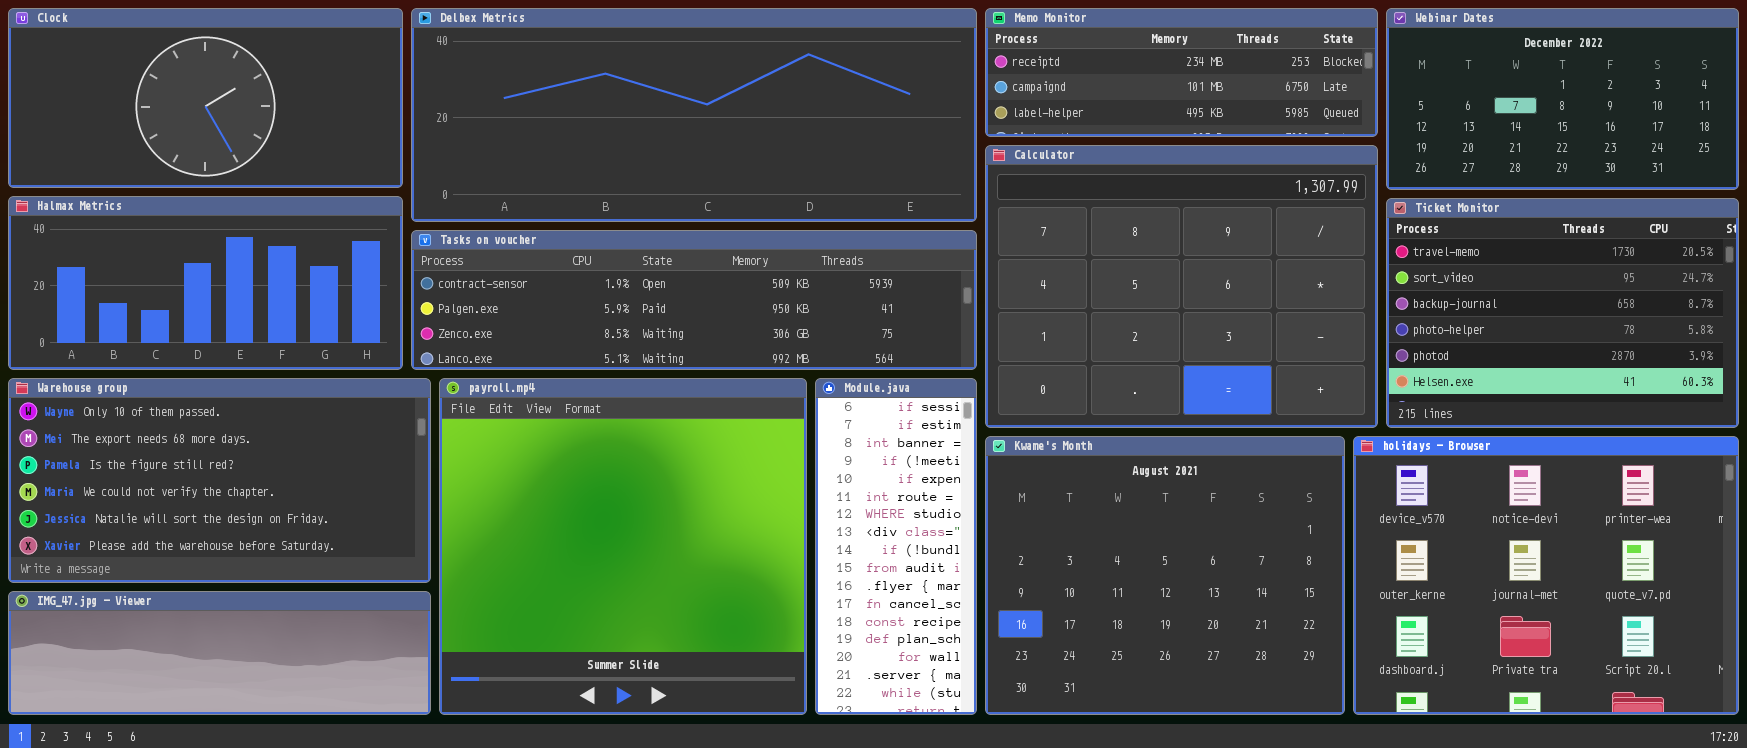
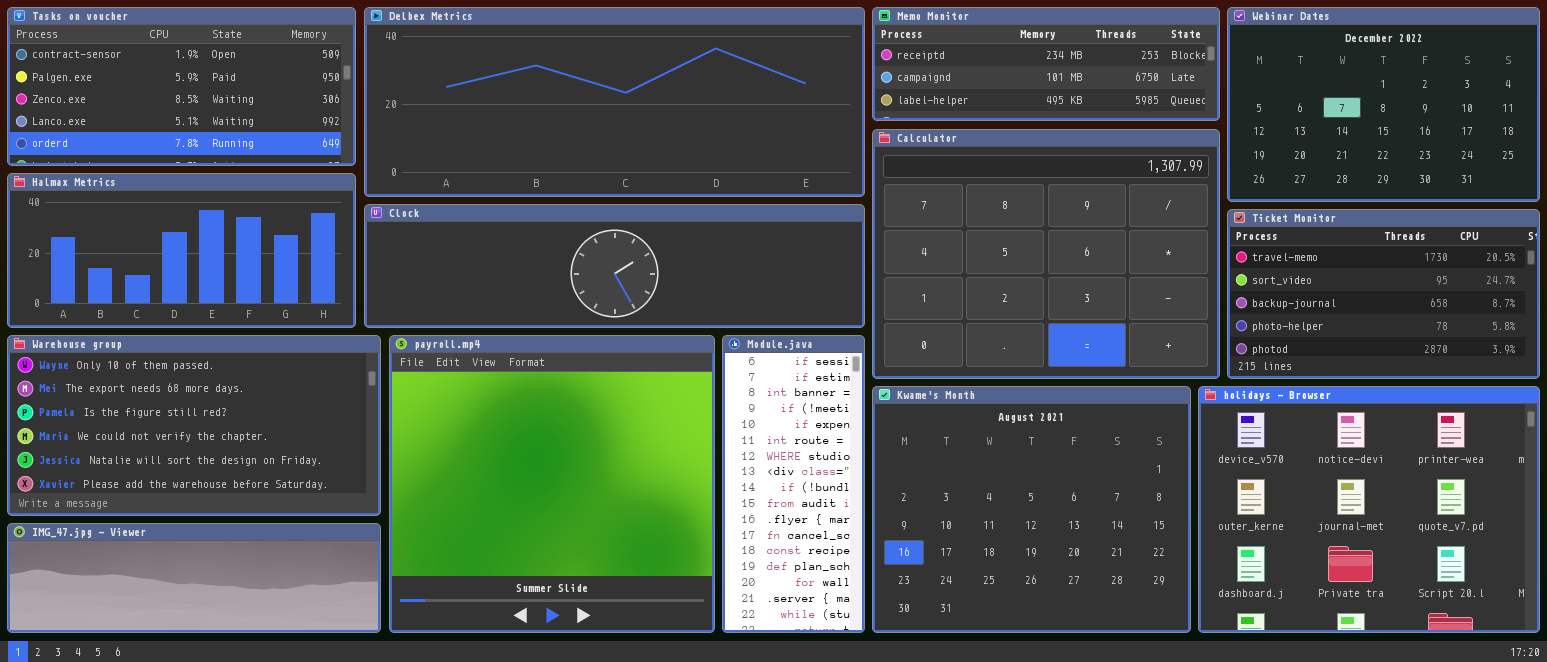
Clock: [8,8,403,188] -> [364,204,865,328], moved, resized
Webinar Dates: [1386,8,1739,190] -> [1227,7,1540,202], resized
Ticket Monitor: [1386,198,1739,428] -> [1227,209,1540,379], resized
Tasks on voucher: [411,230,977,370] -> [7,7,356,166], moved, resized

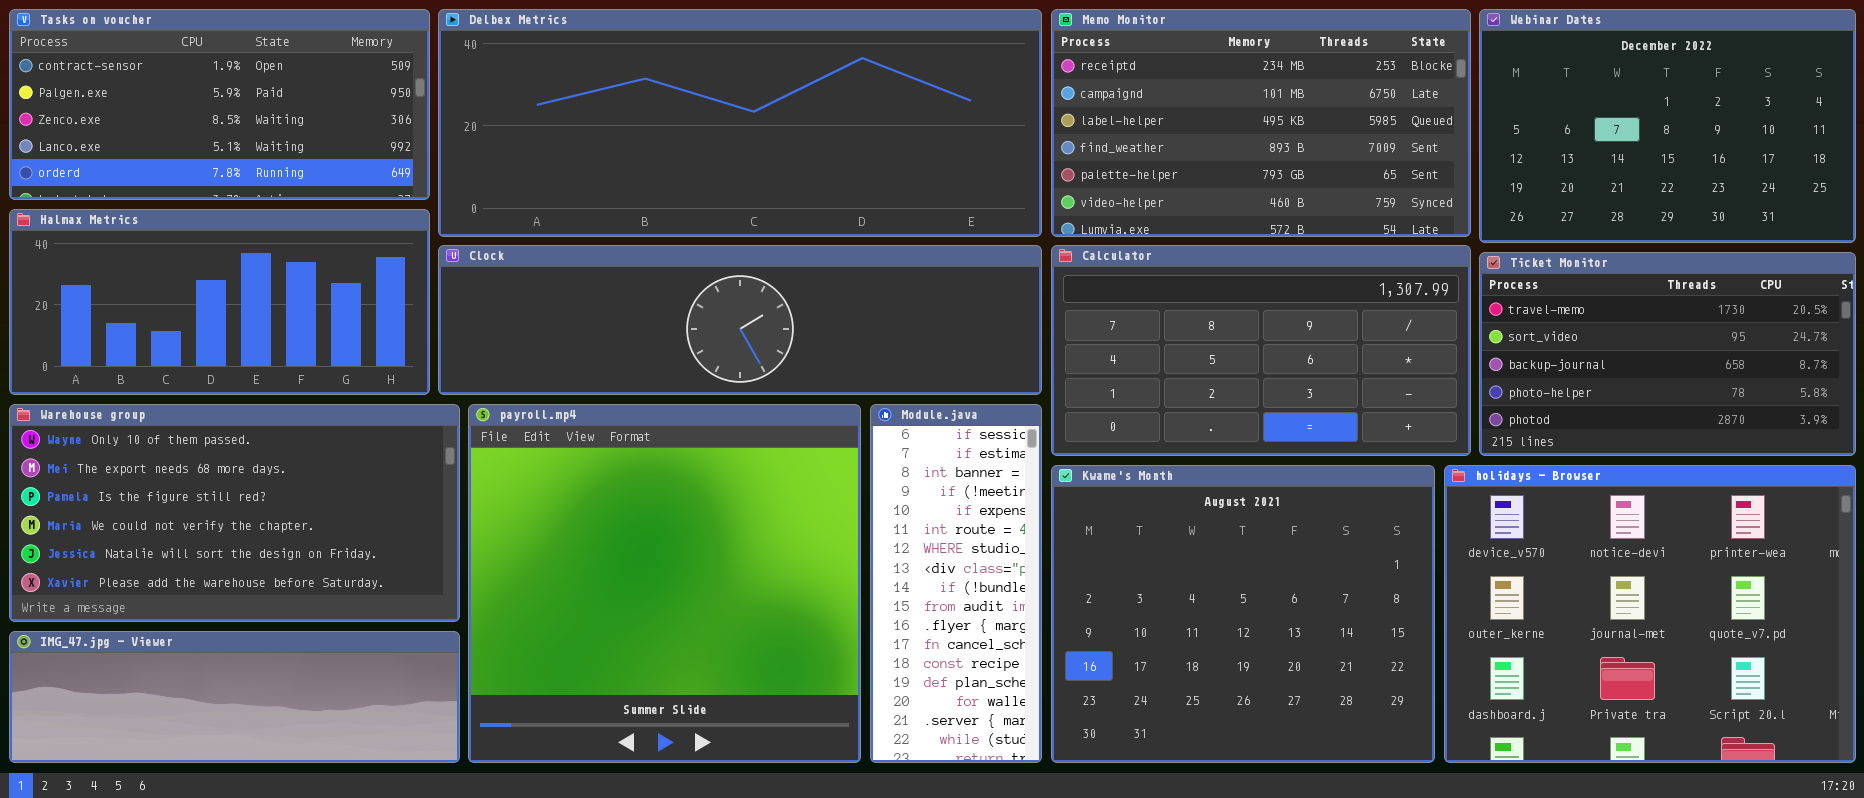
Memo Monitor: [872,7,1220,121] -> [1051,9,1471,237], resized
Calculator: [872,129,1220,379] -> [1051,245,1471,456], resized

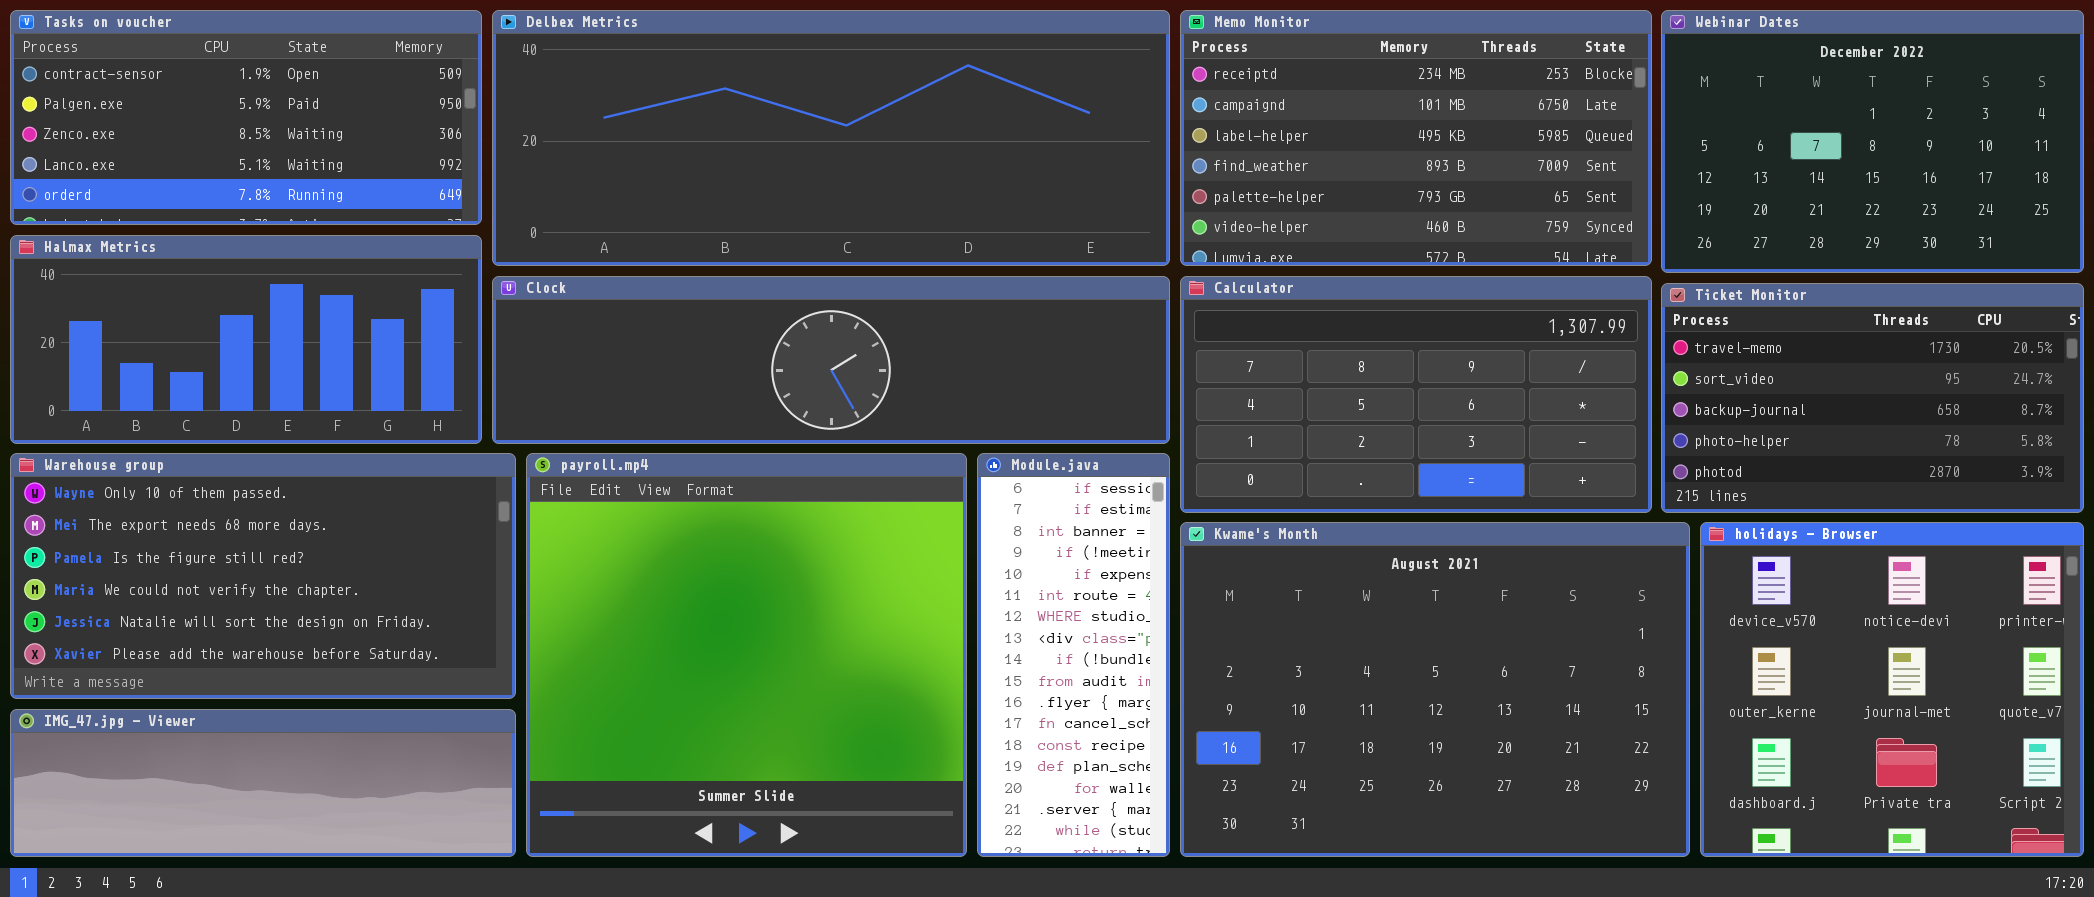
Kwame's Month: [1051,465,1435,763] -> [1180,522,1690,857], resized
holidays - Browser: [1444,465,1856,763] -> [1700,522,2084,857], resized

